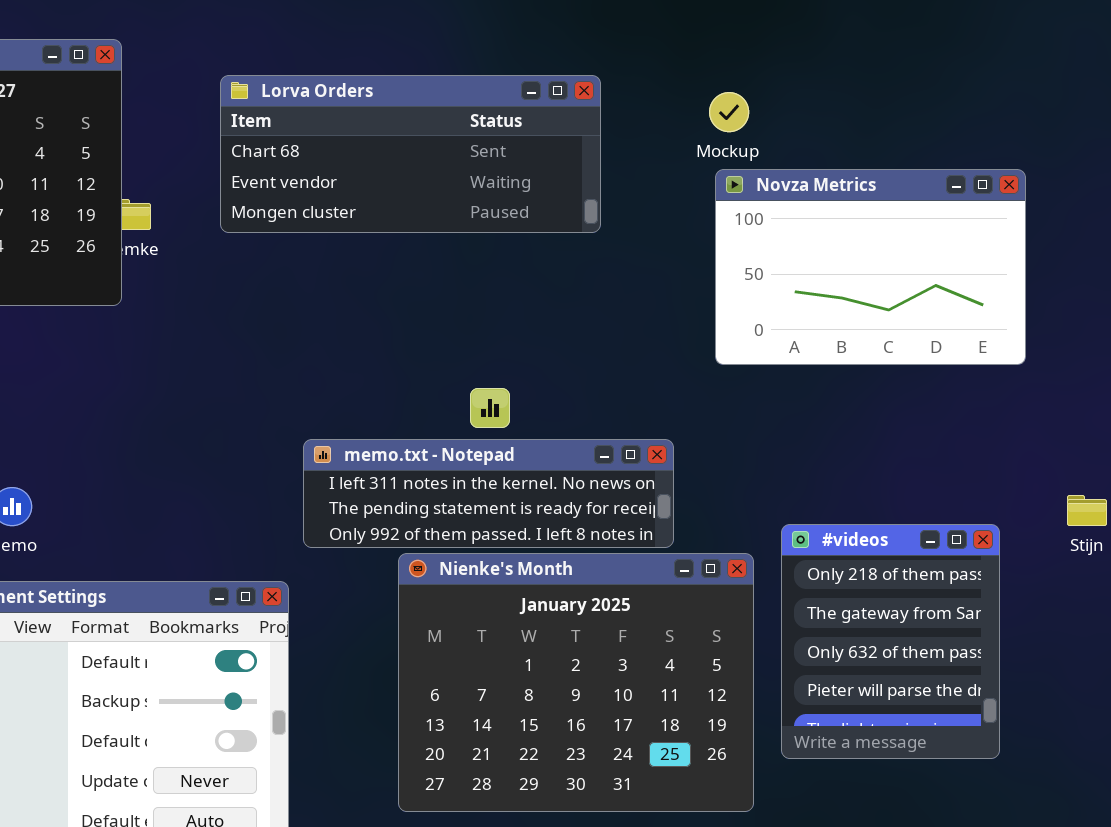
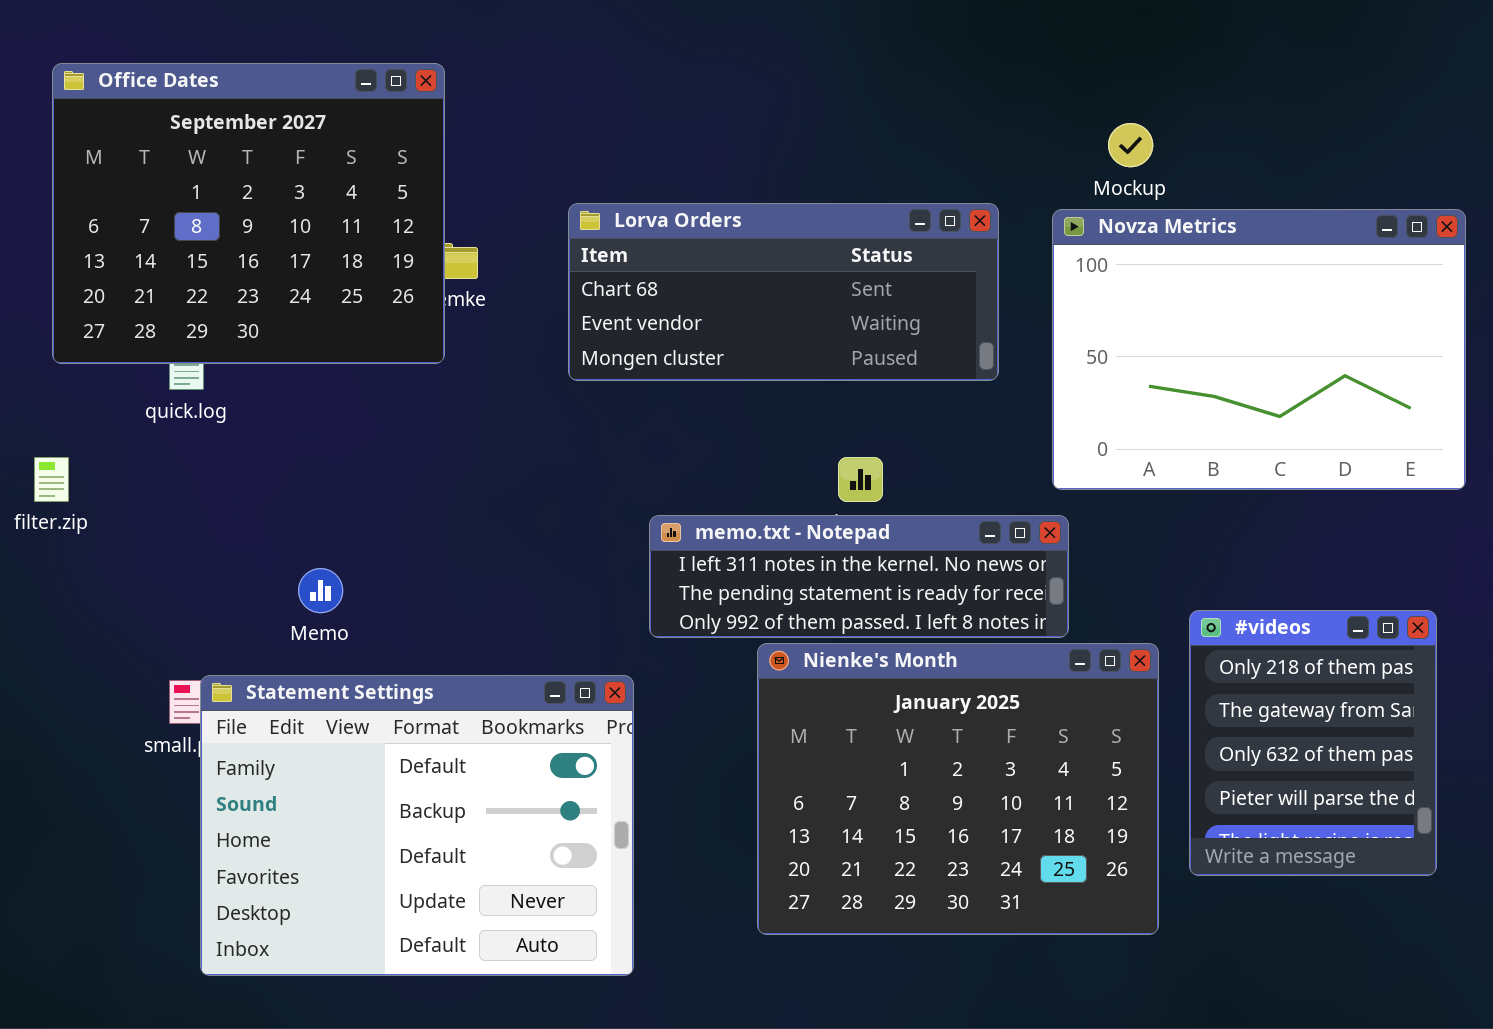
Lorva Orders: [220,75,601,233] -> [568,203,999,381], moved
Novza Metrics: [715,169,1026,365] -> [1052,209,1466,490], resized

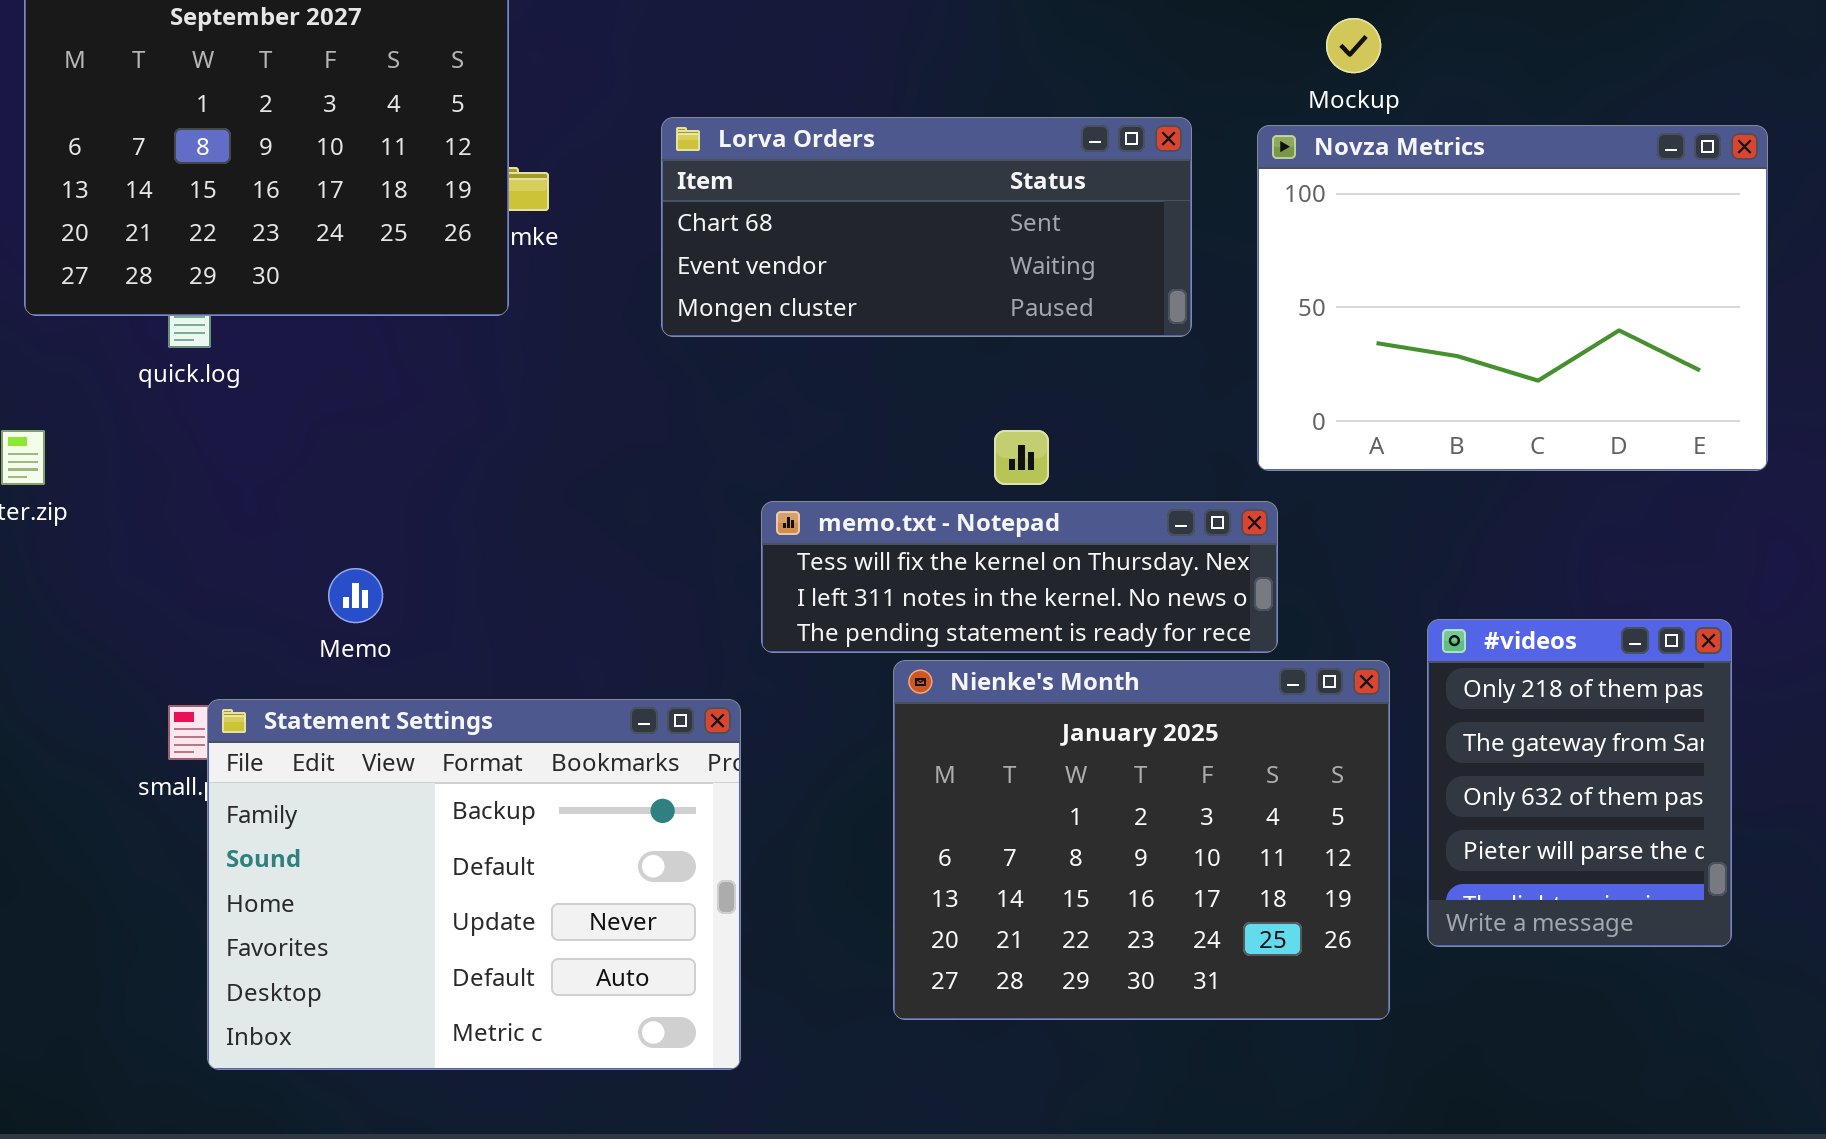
memo.txt - Notepad: [649,515,1069,638] -> [761,501,1278,653], scrolled up 1 row
Statement Settings: [200,675,634,976] -> [207,699,741,1070], scrolled down 1 row

